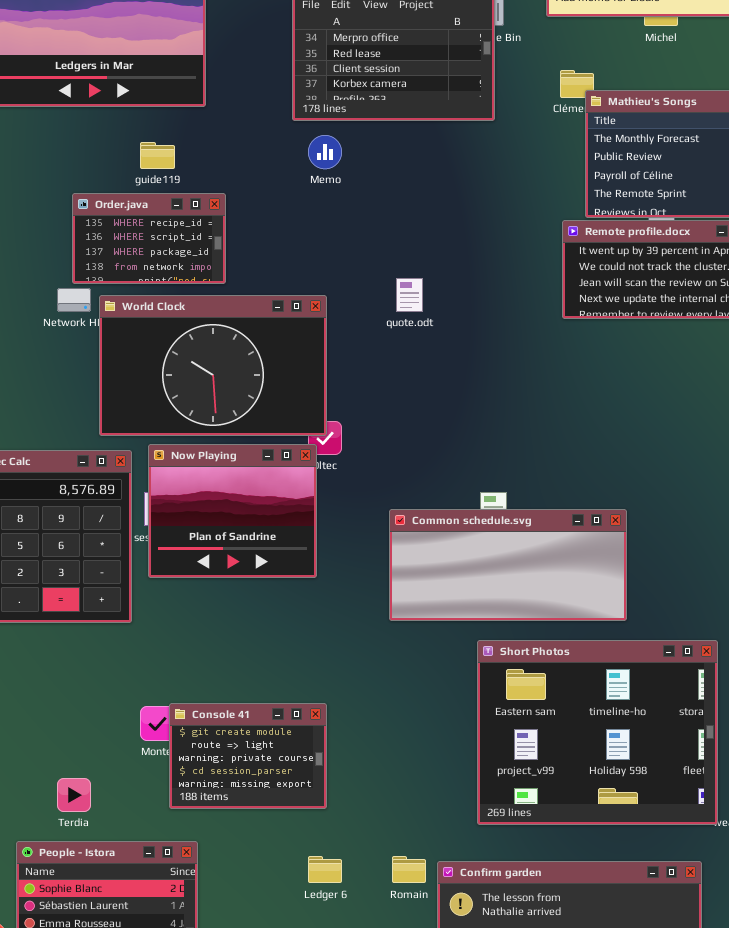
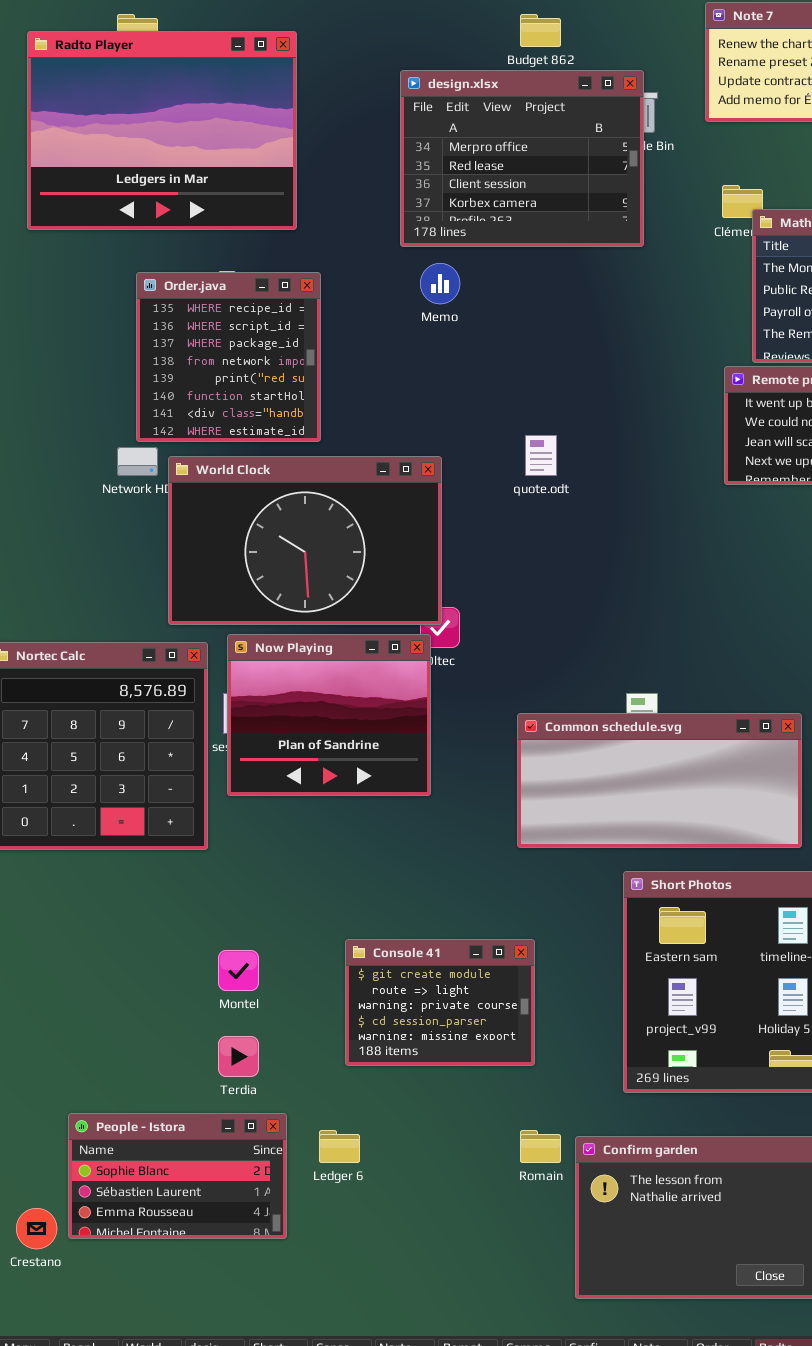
Order.java: [72,193,226,284] -> [136,272,321,442], resized
Console 41: [169,703,327,809] -> [345,939,535,1066], moved
Terdia: [57,778,91,812] -> [218,1036,259,1077], moved
Ledger 6: [308,856,342,883] -> [319,1130,360,1163], moved

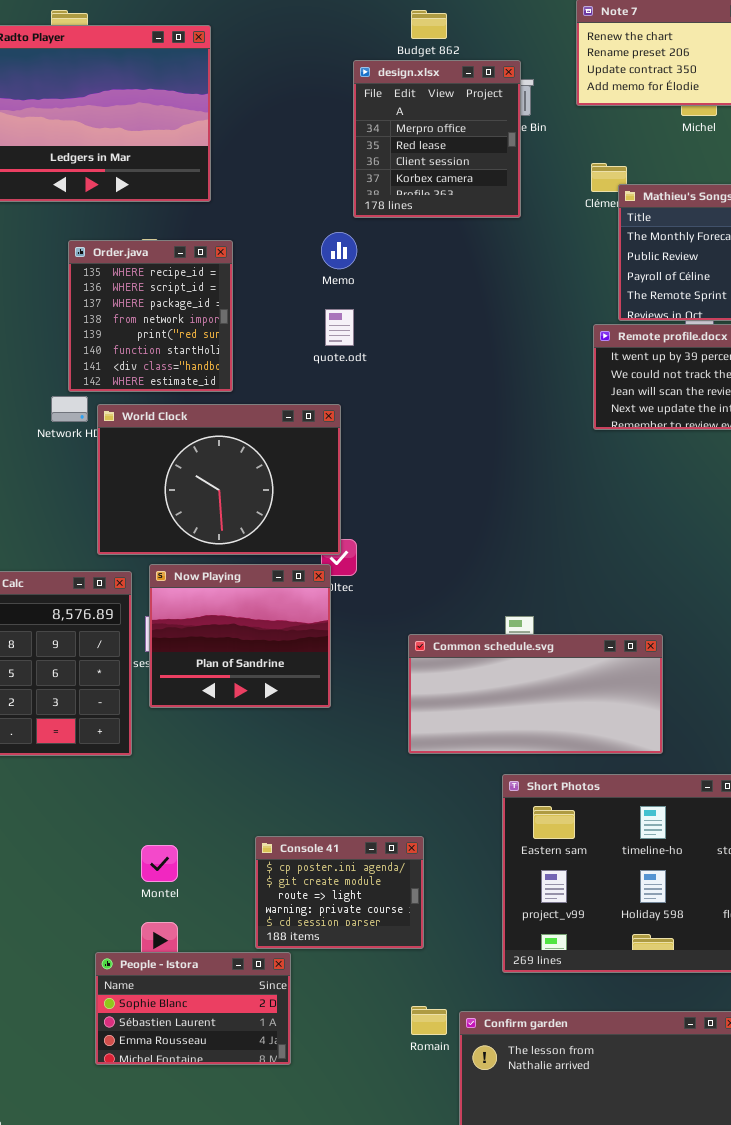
design.xlsx: [400,70,644,247] -> [353,60,521,218], resized
quote.odt: [525,435,557,476] -> [325,309,354,346], moved
Console 41: [345,939,535,1066] -> [255,836,424,949], scrolled up 1 row
People - Istora: [68,1113,287,1239] -> [95,952,291,1065], moved

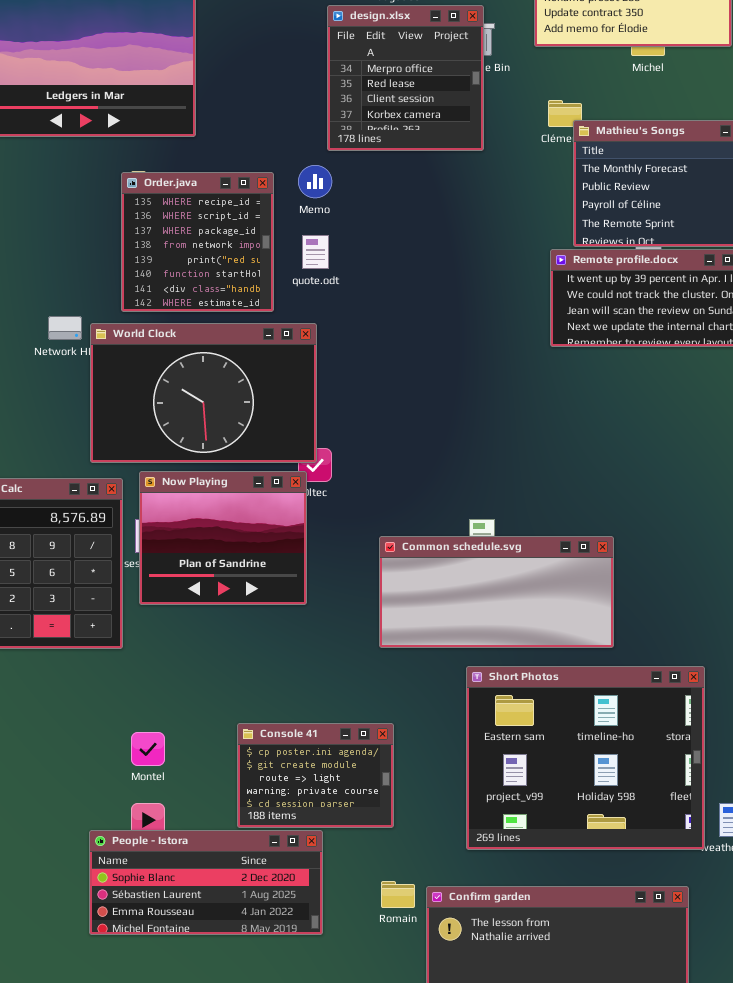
Order.java: [68,240,233,392] -> [121,172,274,312], moved
People - Istora: [95,952,291,1065] -> [89,830,323,935], resized

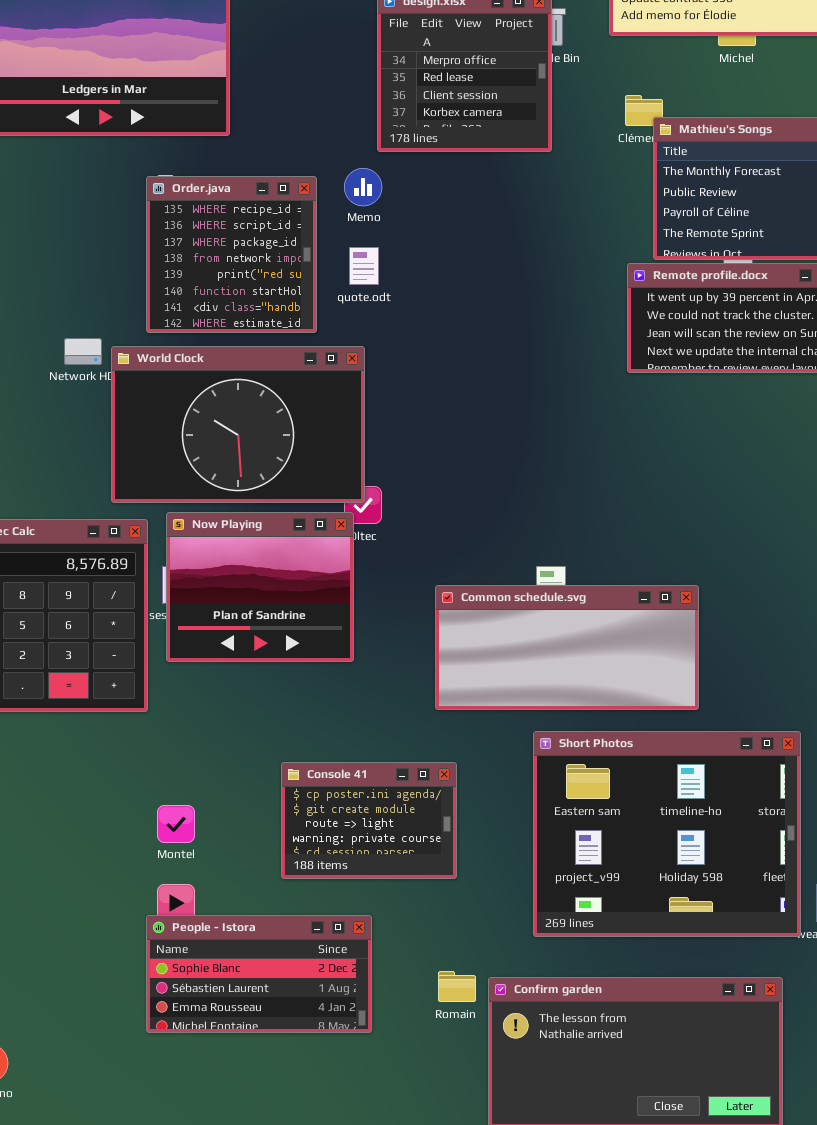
Console 41: [237,723,394,828] -> [281,762,457,879], moved
People - Istora: [89,830,323,935] -> [146,915,372,1033], resized

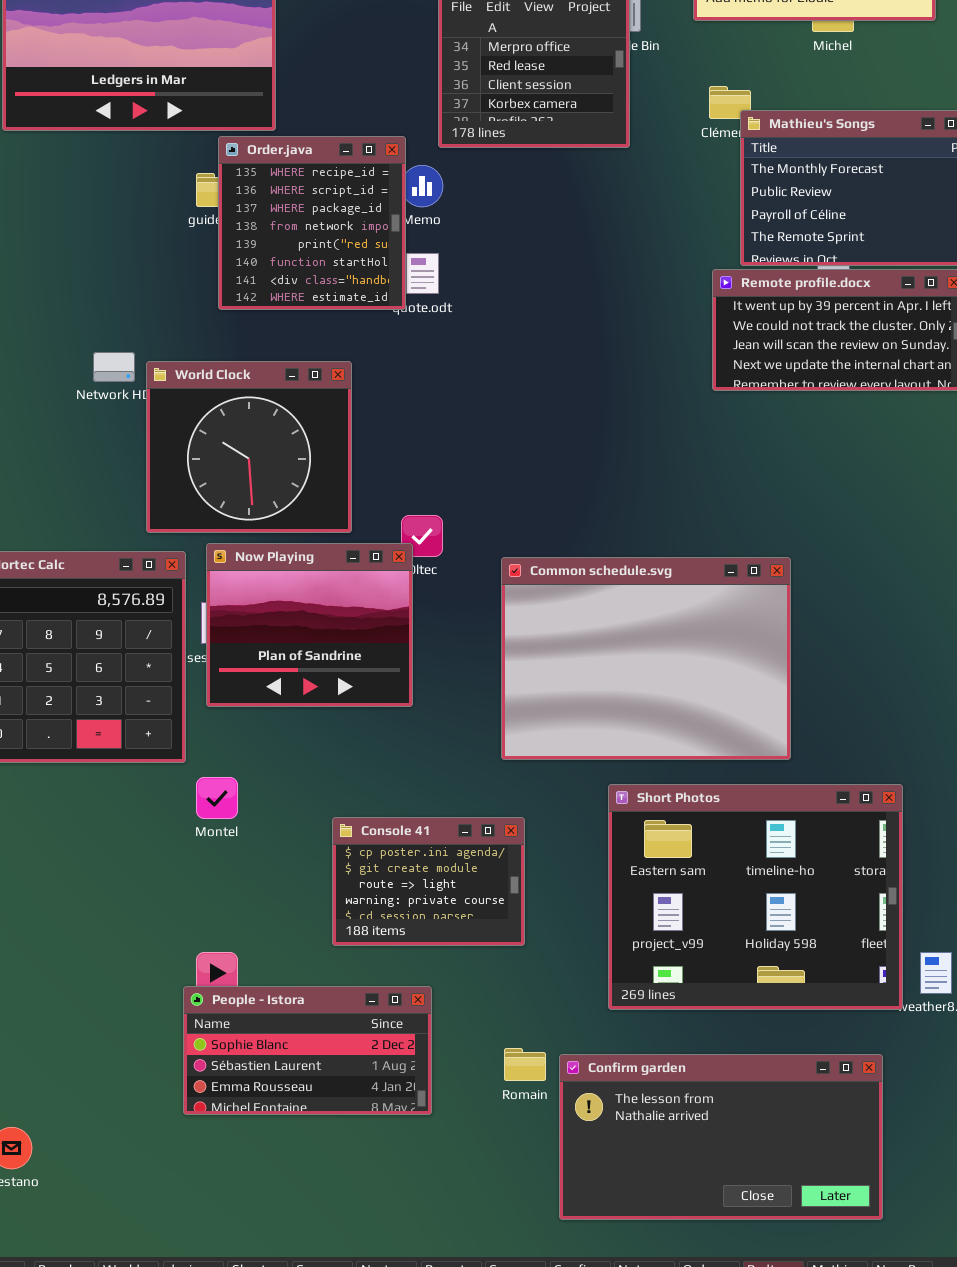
Order.java: [146,176,317,333] -> [218,136,406,310], moved
World Clock: [111,346,365,503] -> [146,361,352,533], resized
Common schedule.svg: [435,585,699,710] -> [501,557,791,760], resized
Montel: [157,805,195,843] -> [196,777,238,819], moved

